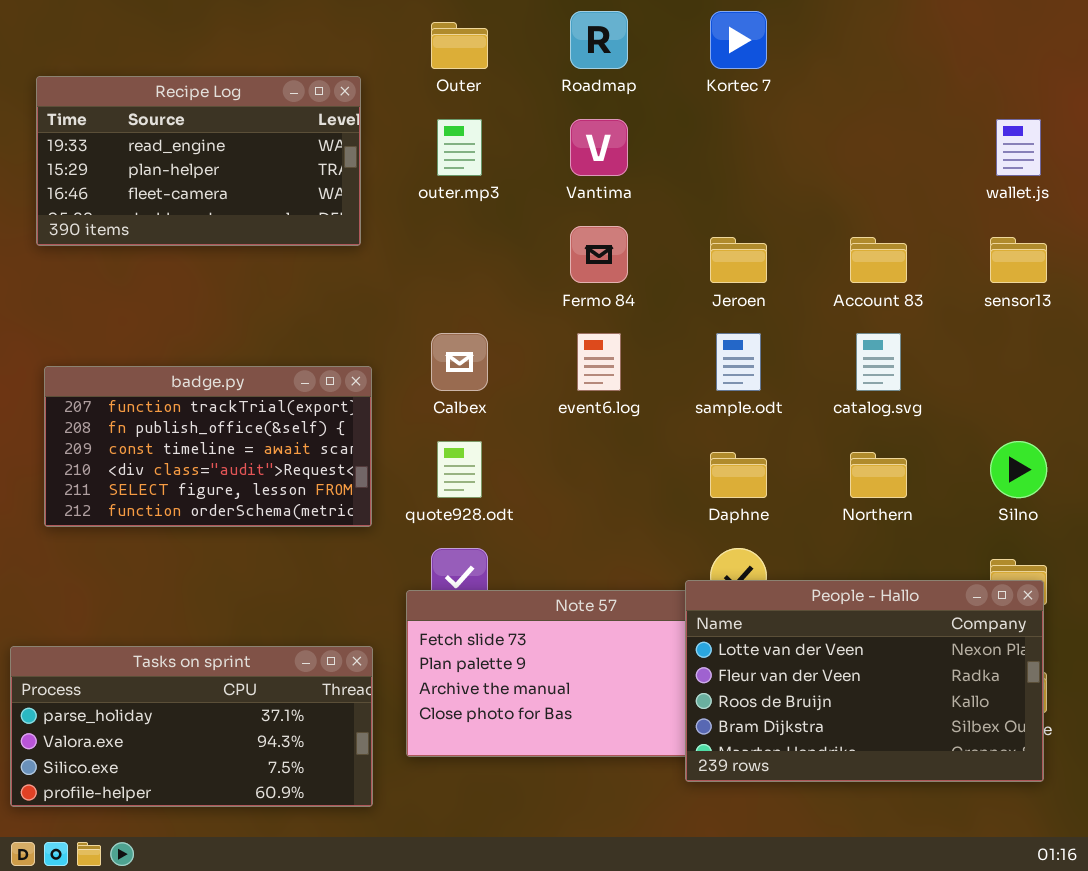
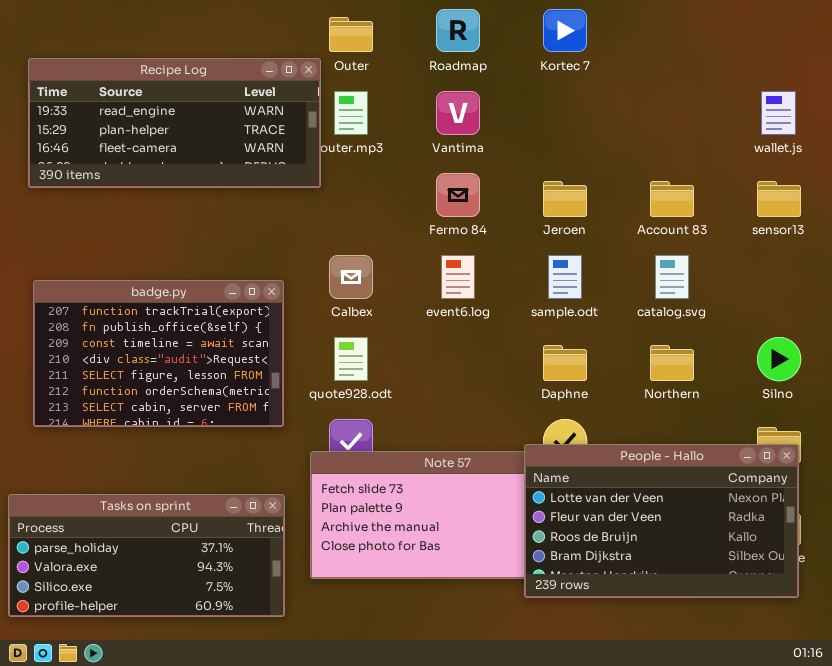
Recipe Log: [36,76,361,246] -> [28,58,321,188], resized
badge.py: [44,366,372,527] -> [33,280,284,427], resized

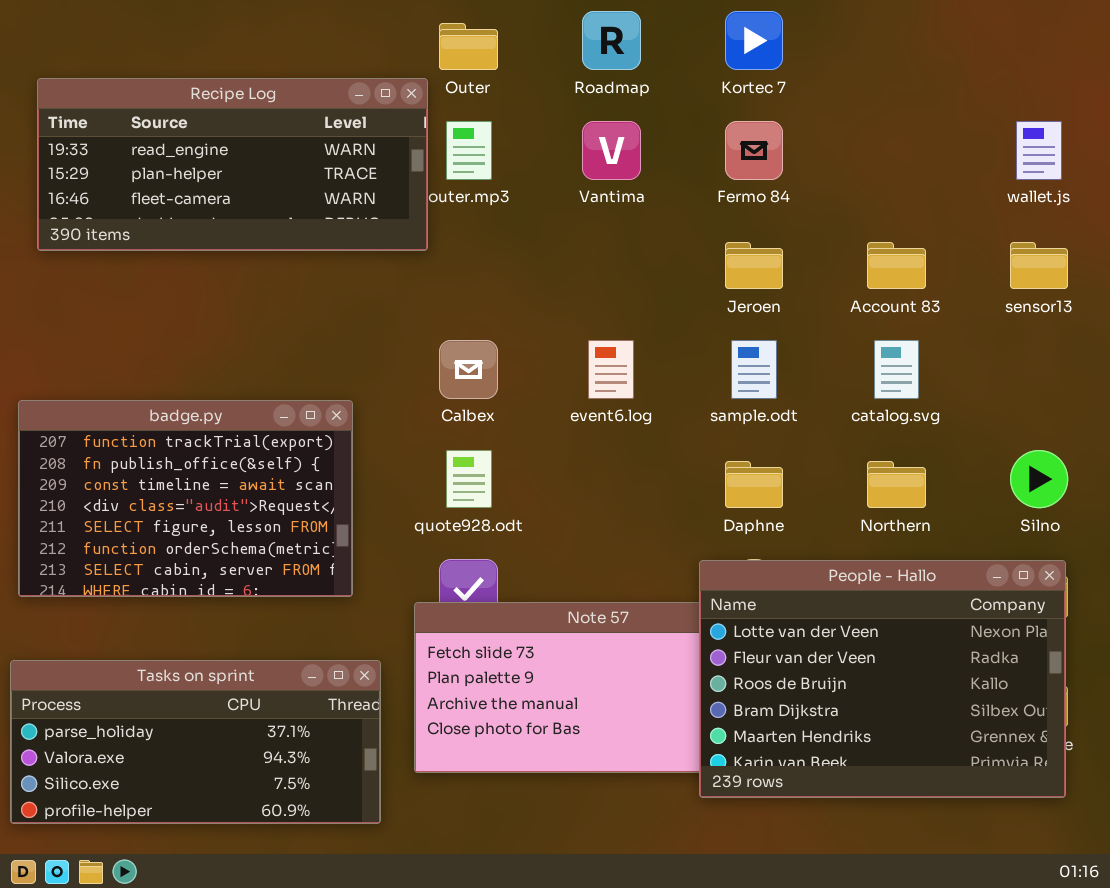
Fermo 84: [436,173,480,217] -> [725,121,783,180], moved
badge.py: [33,280,284,427] -> [18,400,353,597], moved
People - Hallo: [524,444,799,598] -> [699,560,1066,798], resized

